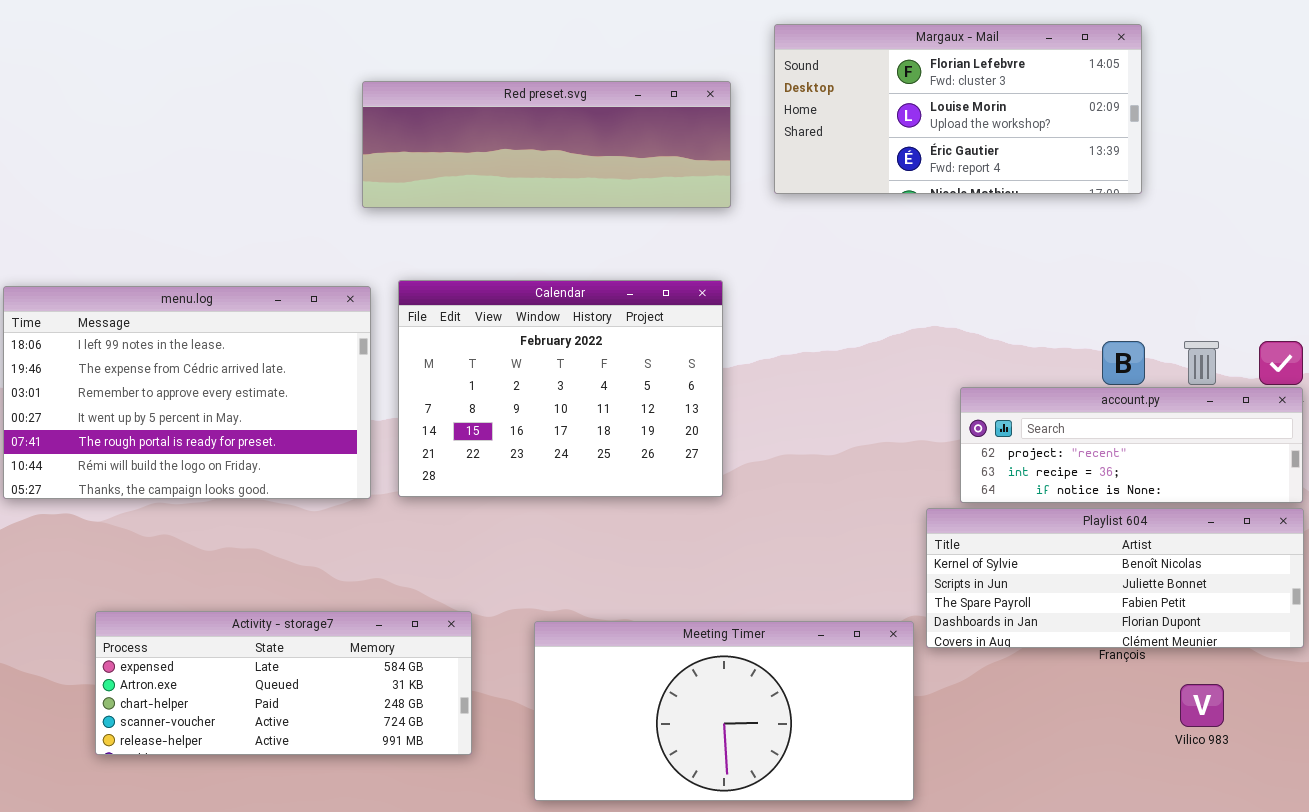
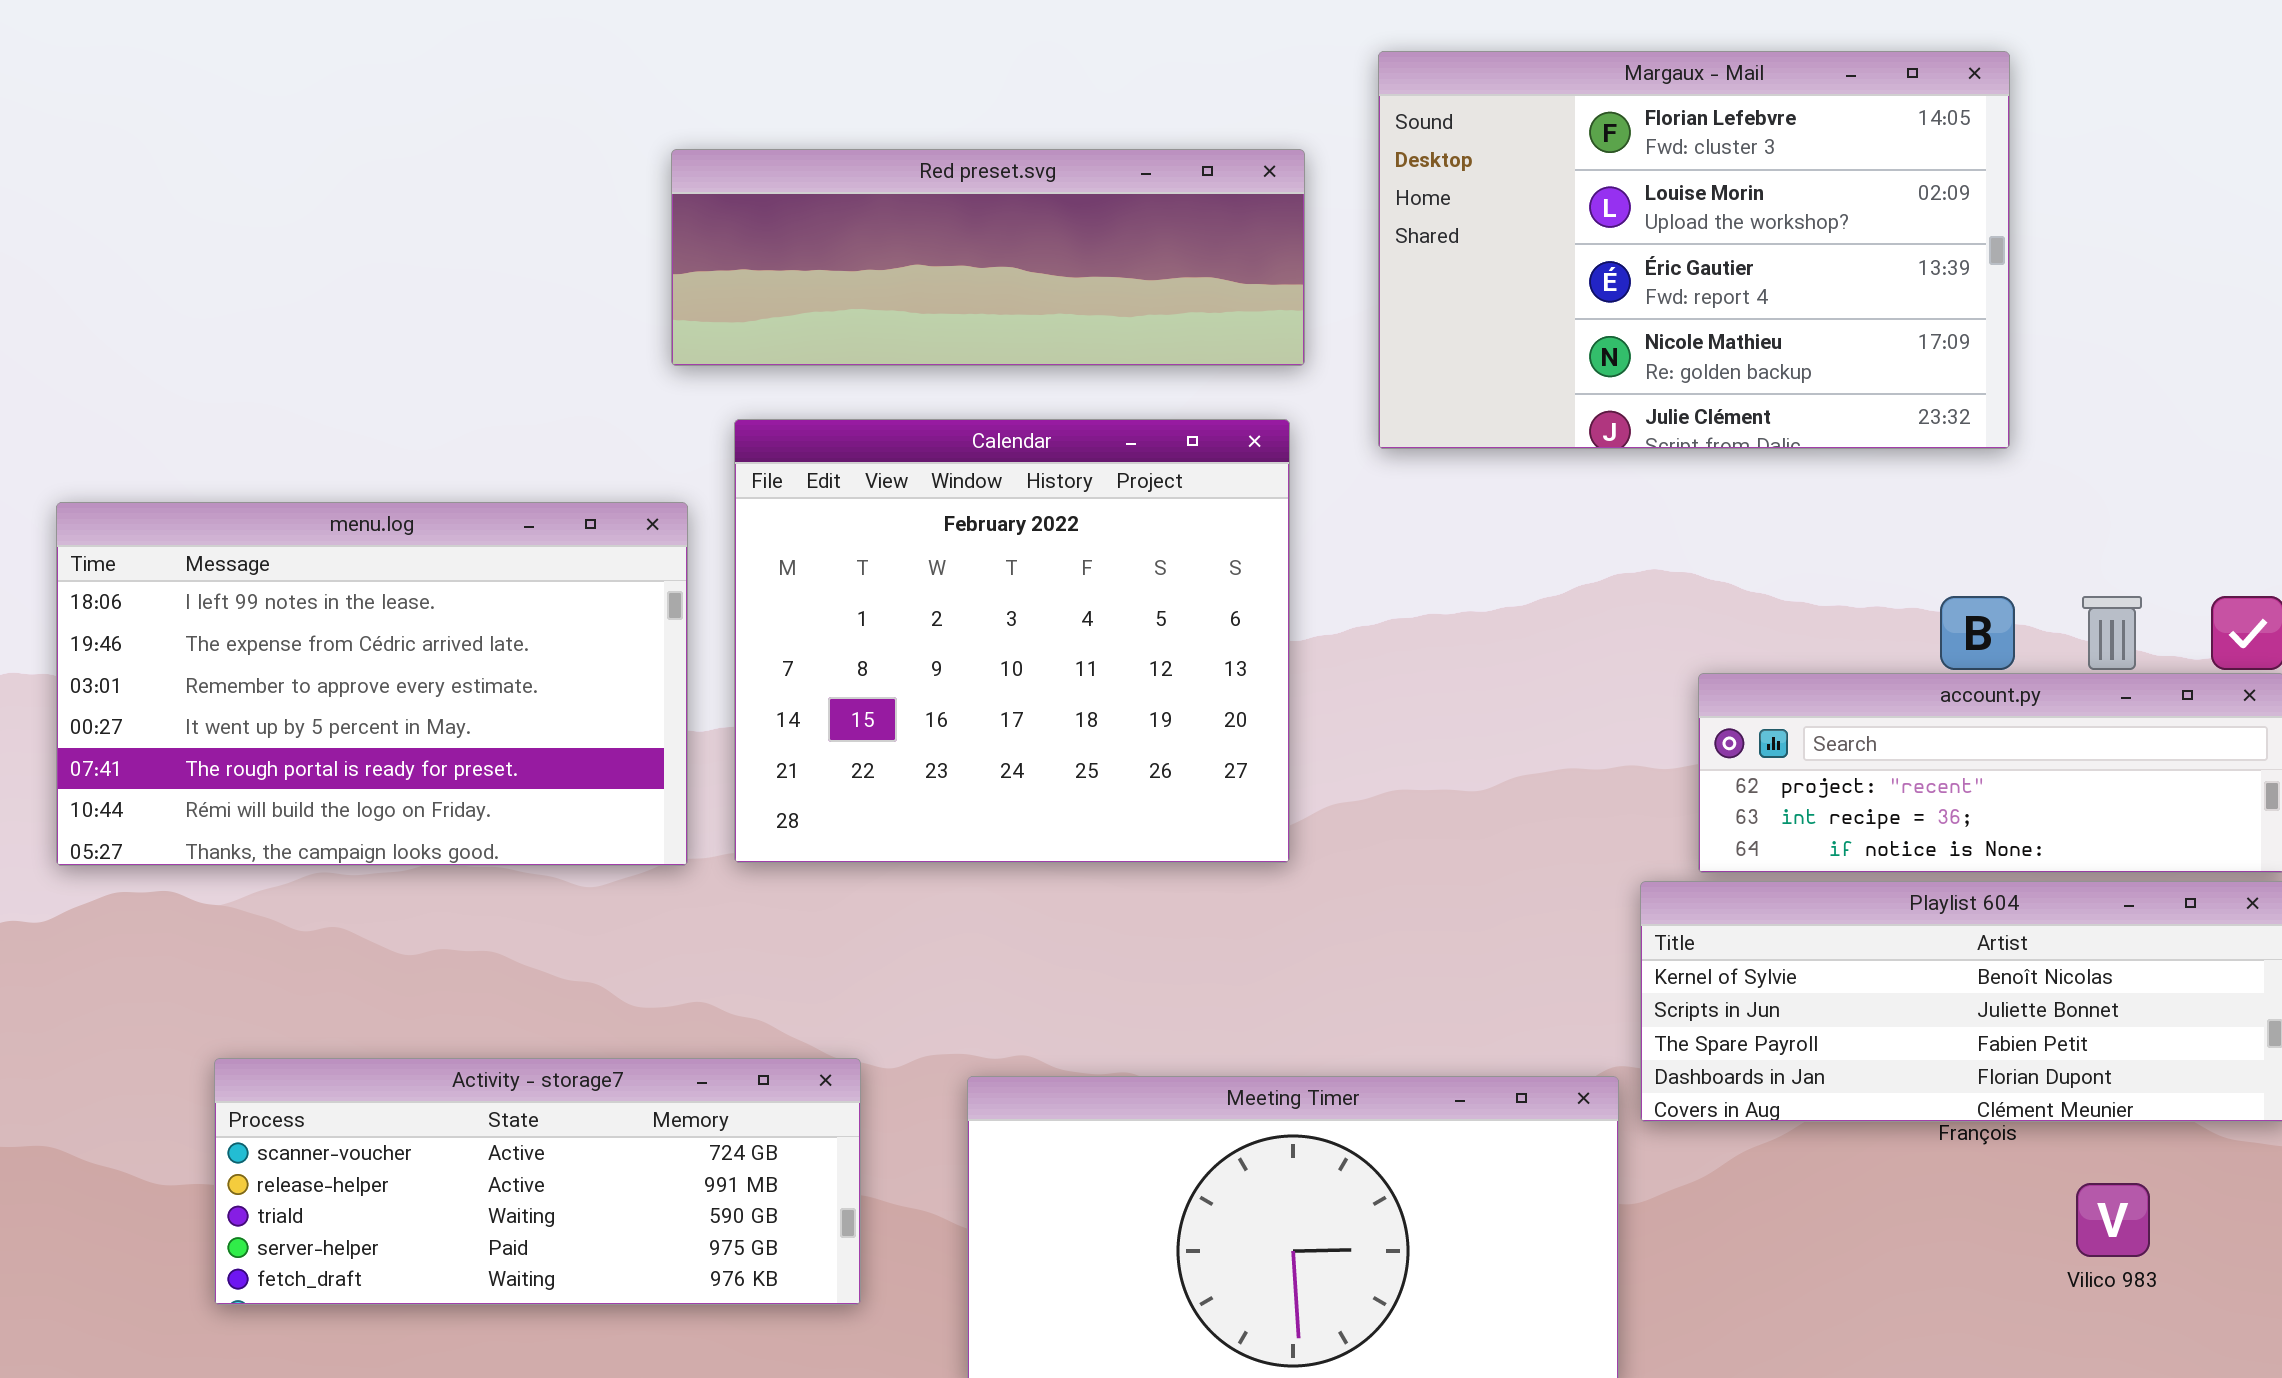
Margaux - Mail: [774,24,1142,194] -> [1378,51,2010,449], resized
Calendar: [398,280,723,497] -> [734,419,1290,863], resized
Activity - storage7: [95,611,472,755] -> [214,1058,861,1305], scrolled down 3 rows

